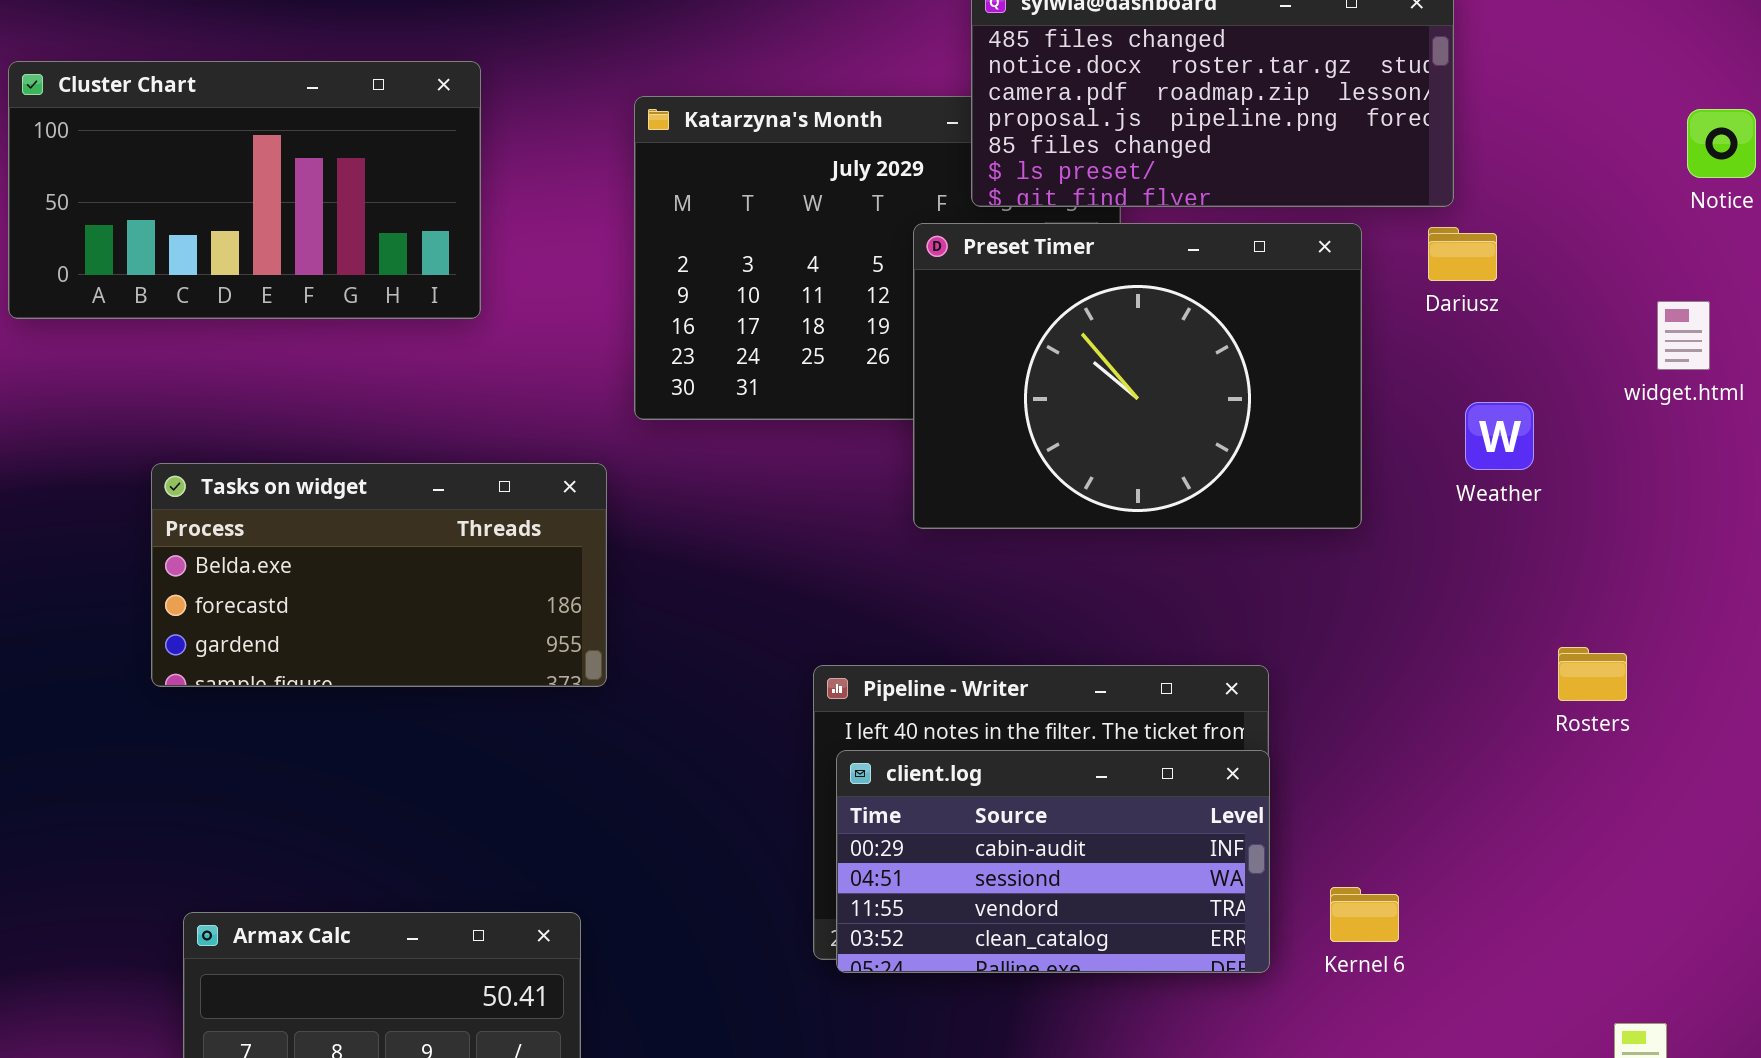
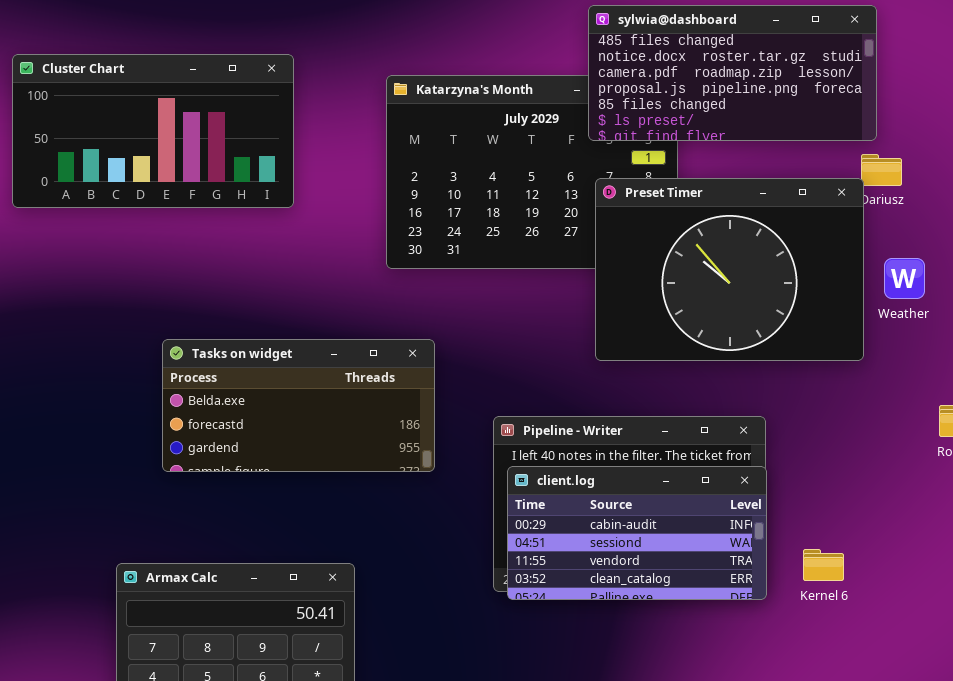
Preset Timer: [913,223,1362,529] -> [595,178,864,361], moved
Tasks on widget: [151,463,607,687] -> [162,339,435,472], moved

